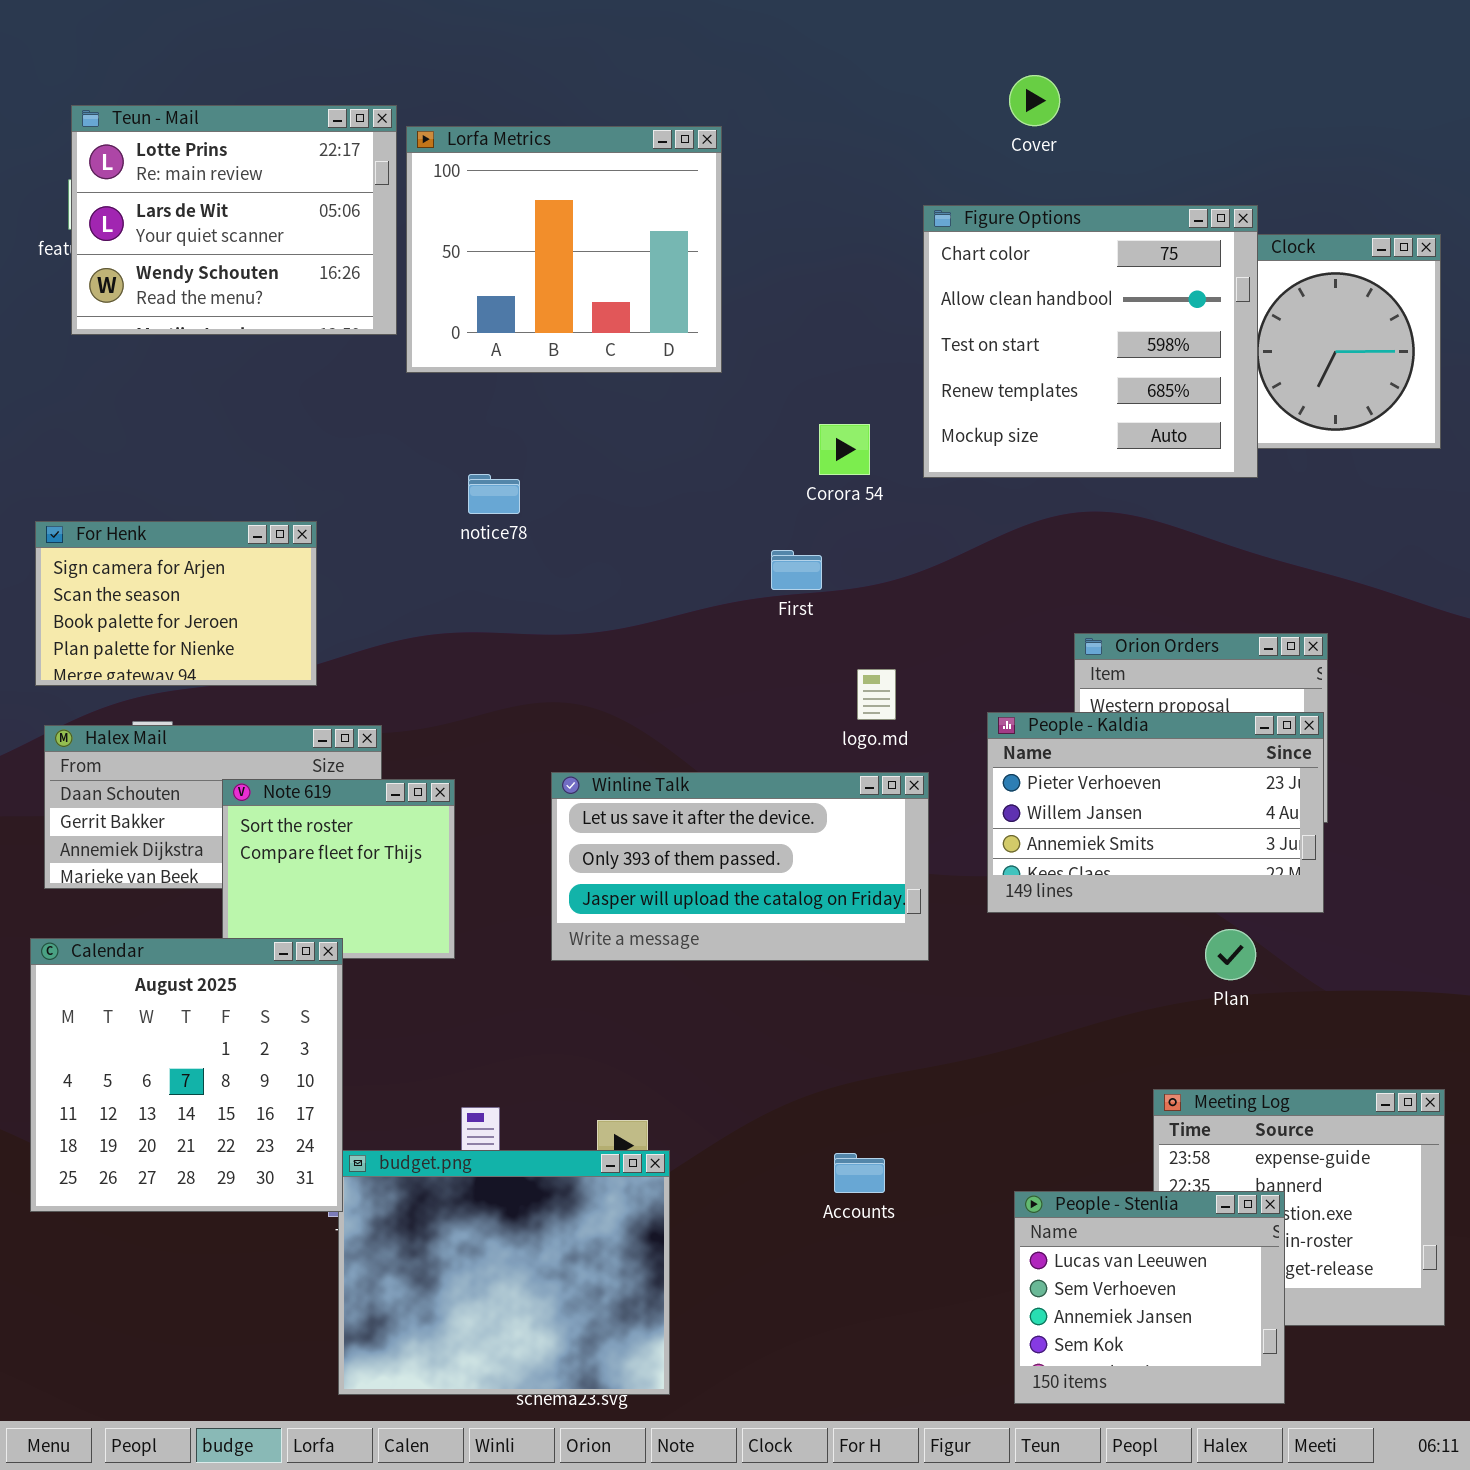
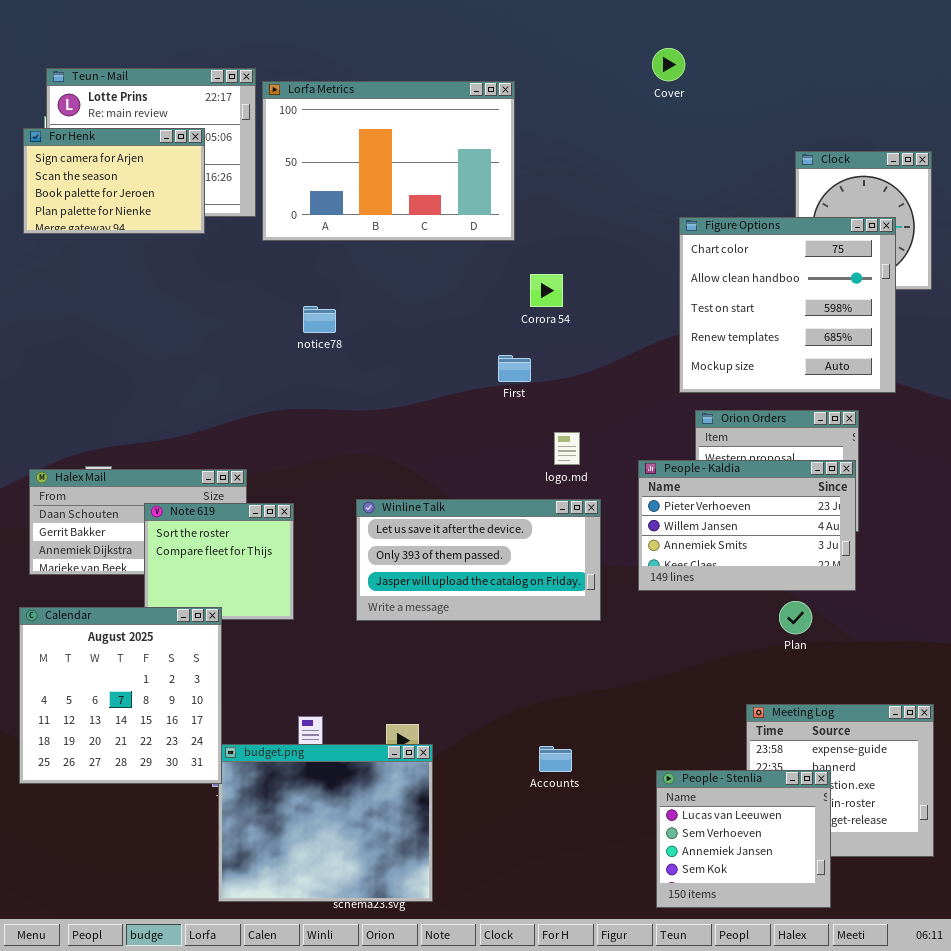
Lorfa Metrics: [406,126,722,373] -> [262,81,515,241], resized
Figure Options: [923,205,1258,478] -> [679,217,896,393], moved
For Henk: [35,521,317,686] -> [23,128,205,234], moved

